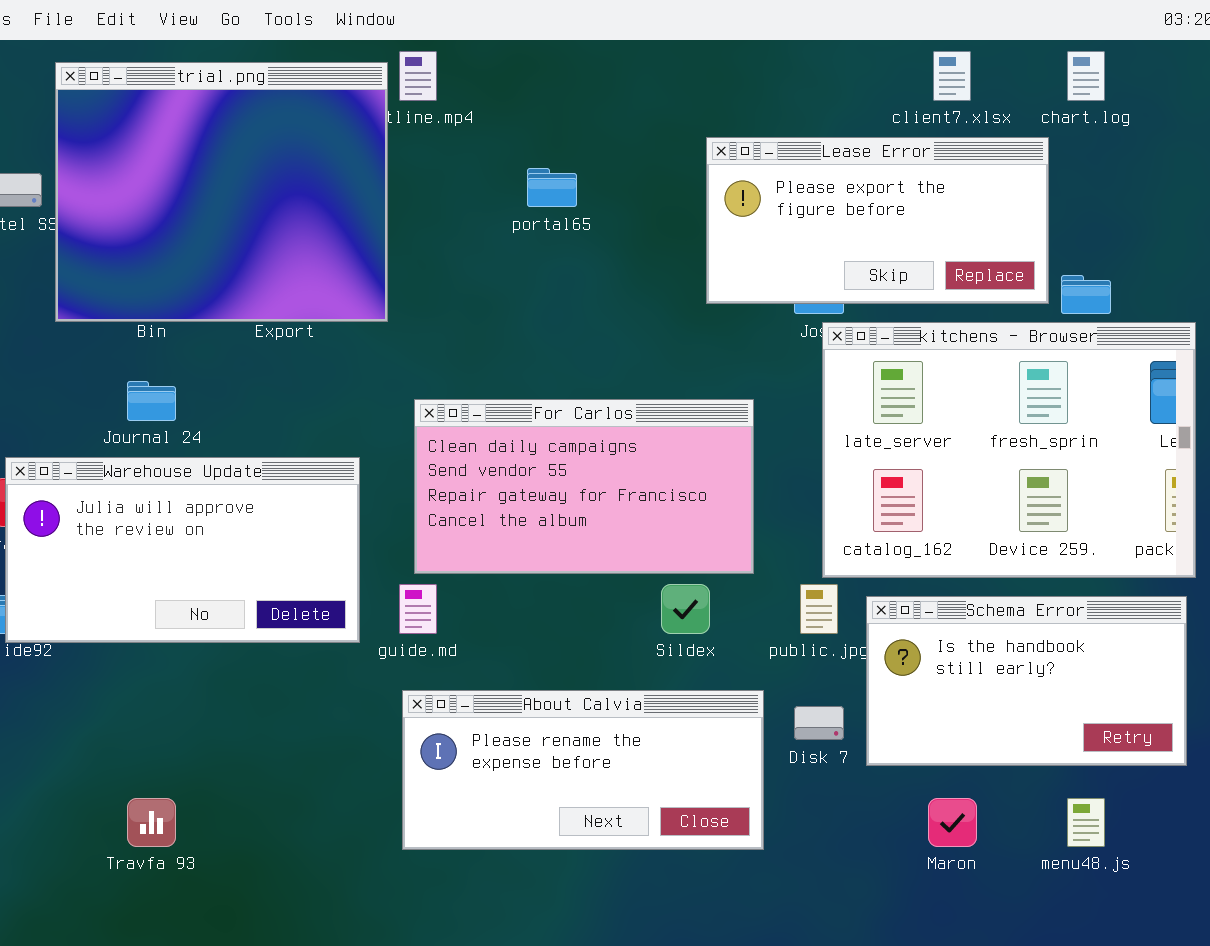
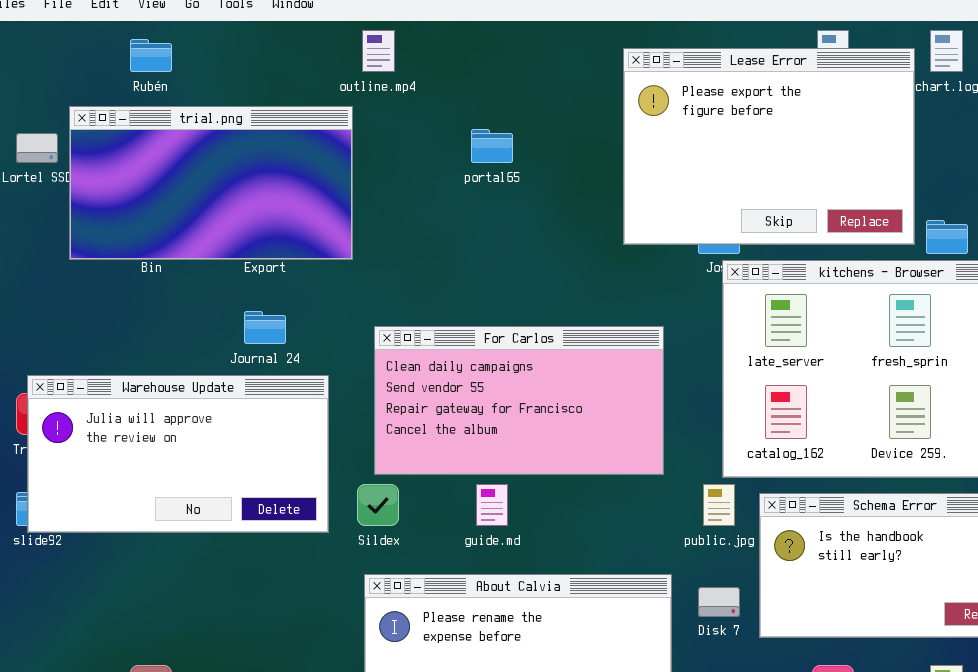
trial.png: [55,62,388,322] -> [69,106,353,260], resized
Lease Error: [706,137,1049,304] -> [623,48,915,245], resized
Journal 24: [127,381,176,421] -> [244,311,286,344], moved
guide.md: [399,584,437,634] -> [476,484,508,526], moved
Sildex: [661,584,710,634] -> [357,484,399,526], moved

